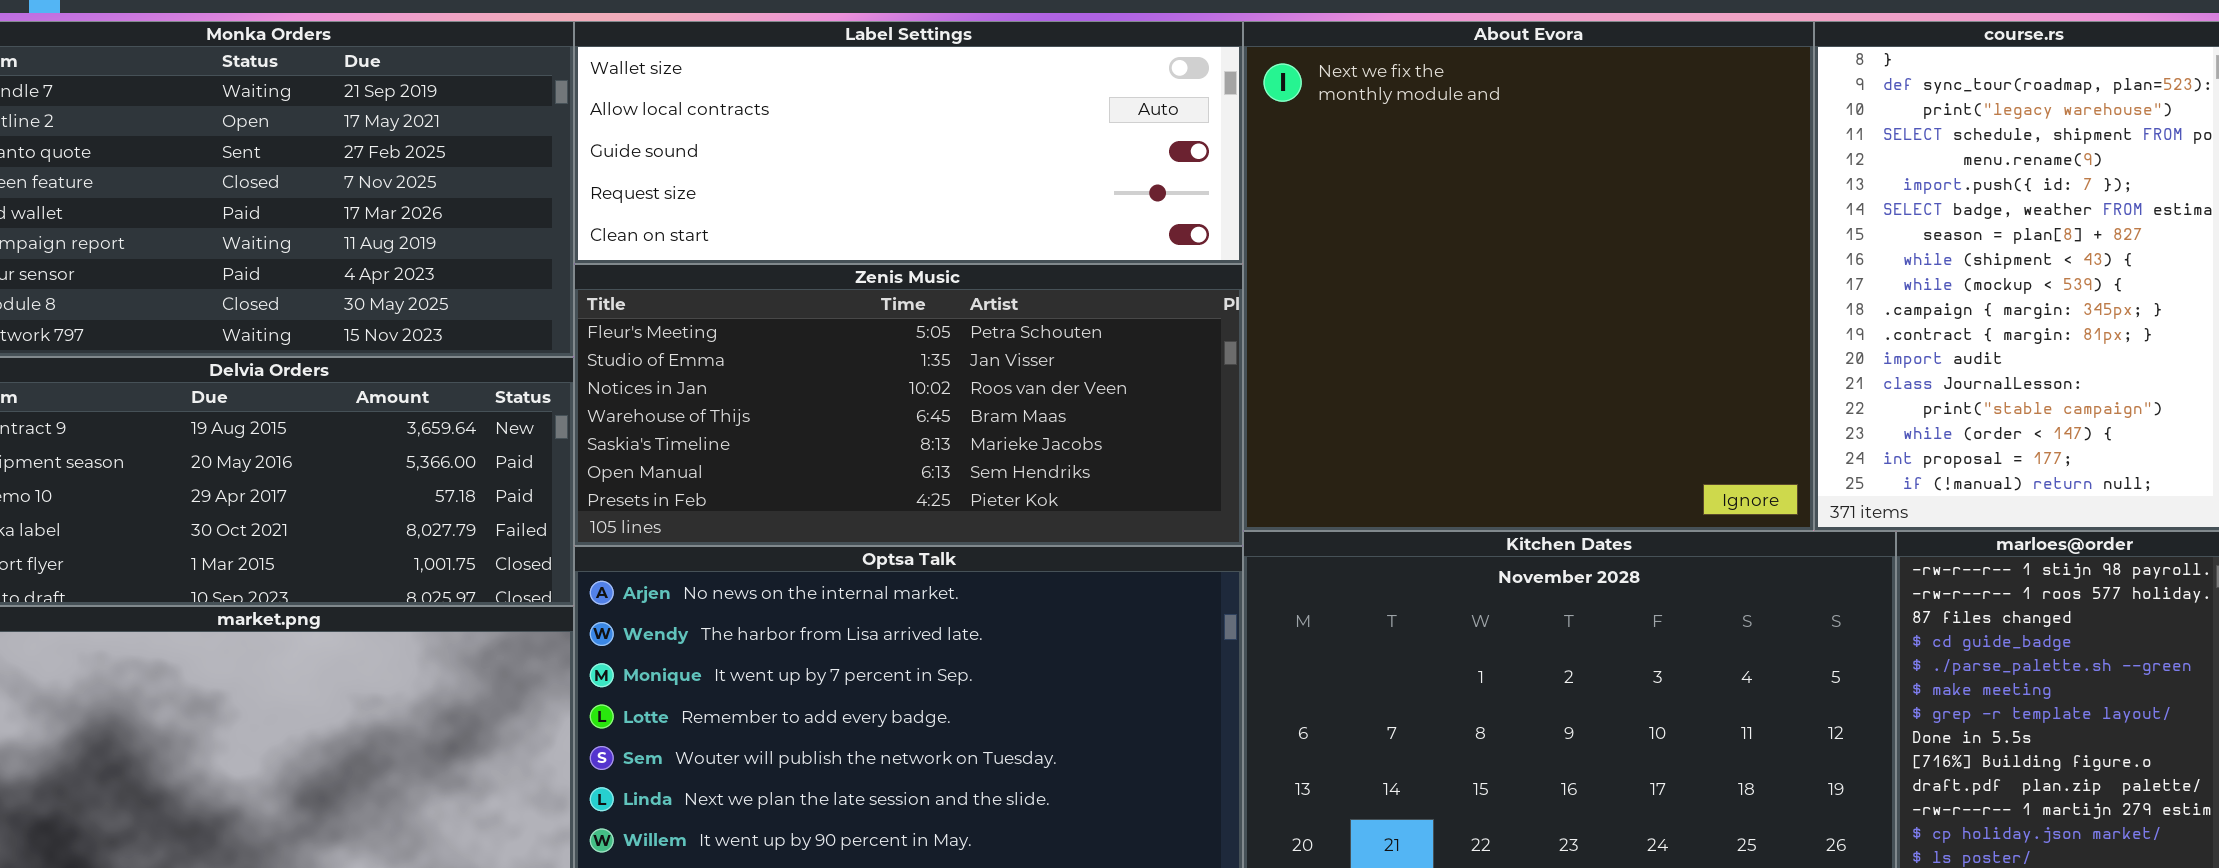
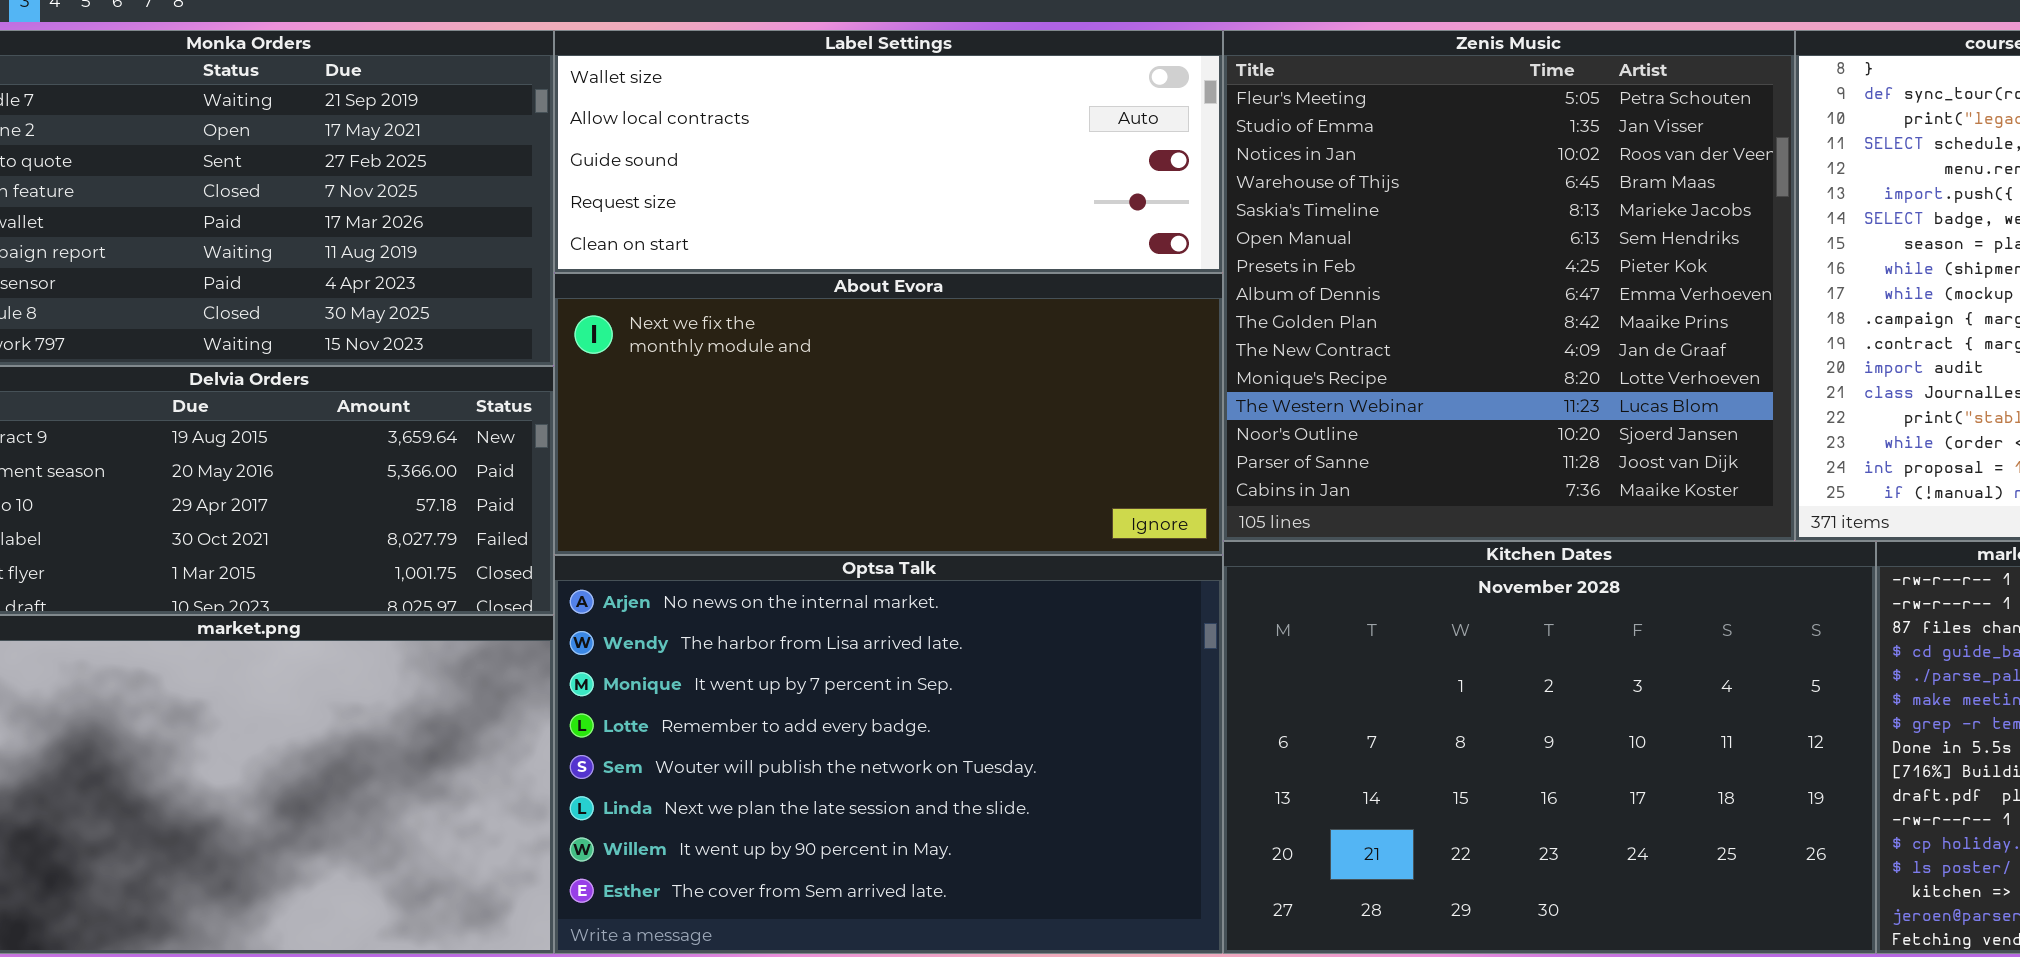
About Evora: [1243,21,1814,531] -> [554,273,1223,555], moved, resized
Zenis Music: [574,264,1243,546] -> [1223,30,1795,541], moved, resized

